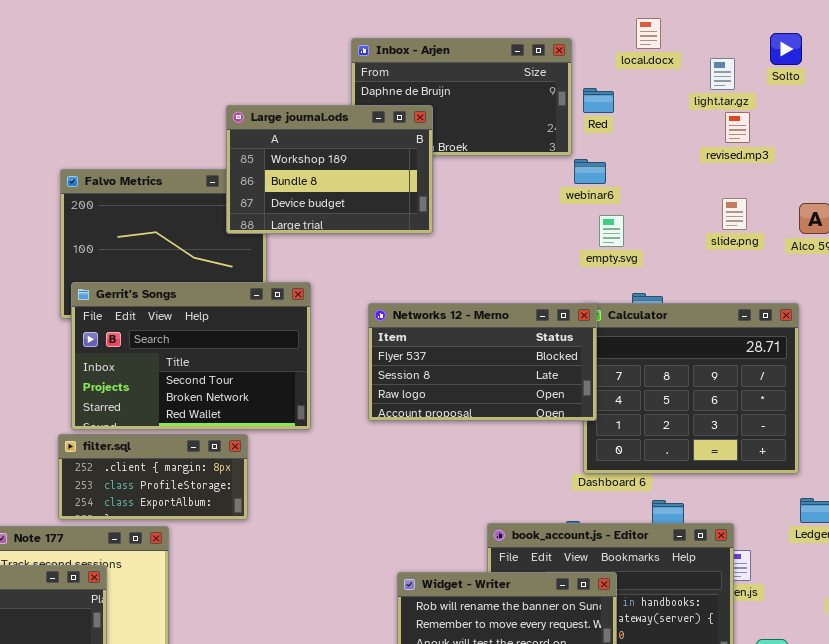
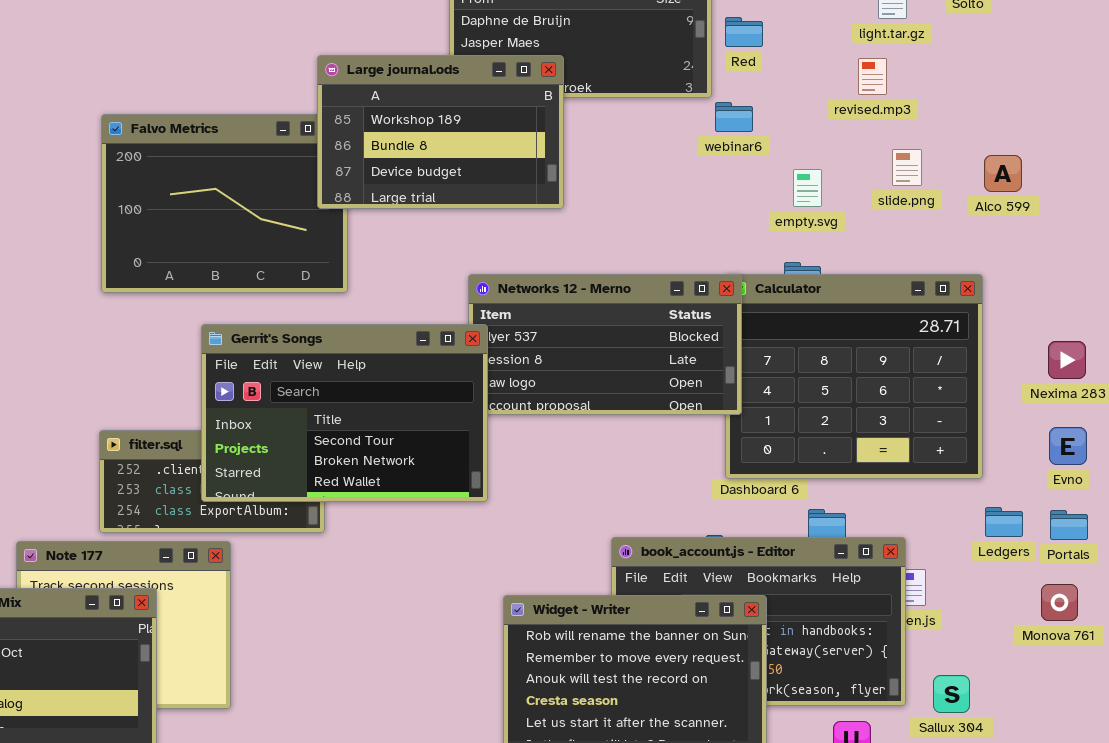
Large journal.ods: [226,105,433,234] -> [317,55,564,209], moved
revised.mp3: [725,112,750,143] -> [858,58,887,95], moved
empty.svg: [599,215,624,247] -> [793,169,822,207], moved
Gerrit's Songs: [71,282,311,430] -> [201,324,488,502], moved

